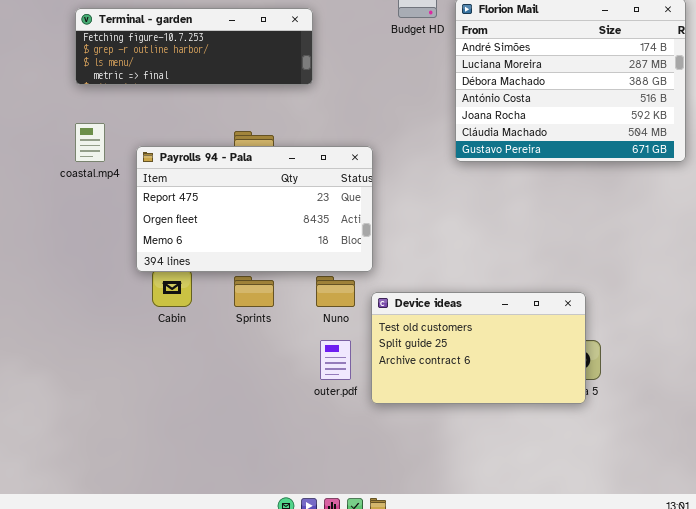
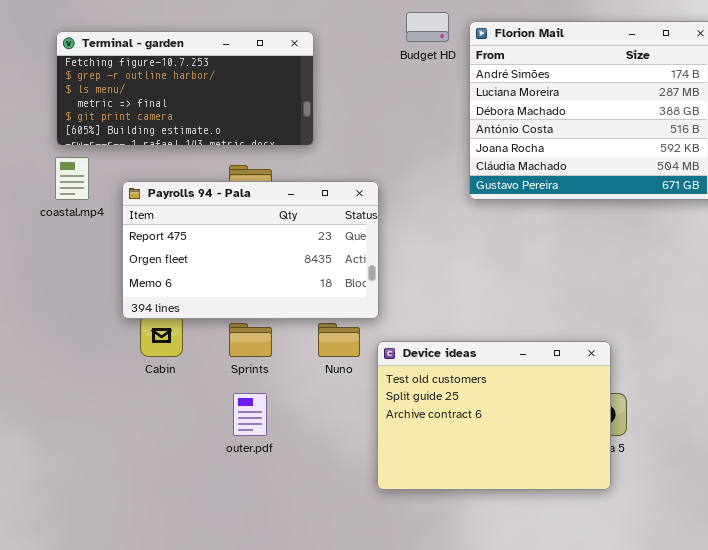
Terminal - garden: [75,8,313,85] -> [56,31,314,146], resized
Device ideas: [371,292,586,404] -> [377,341,611,490], resized
outer.pdf: [320,340,351,380] -> [233,393,267,436], moved

